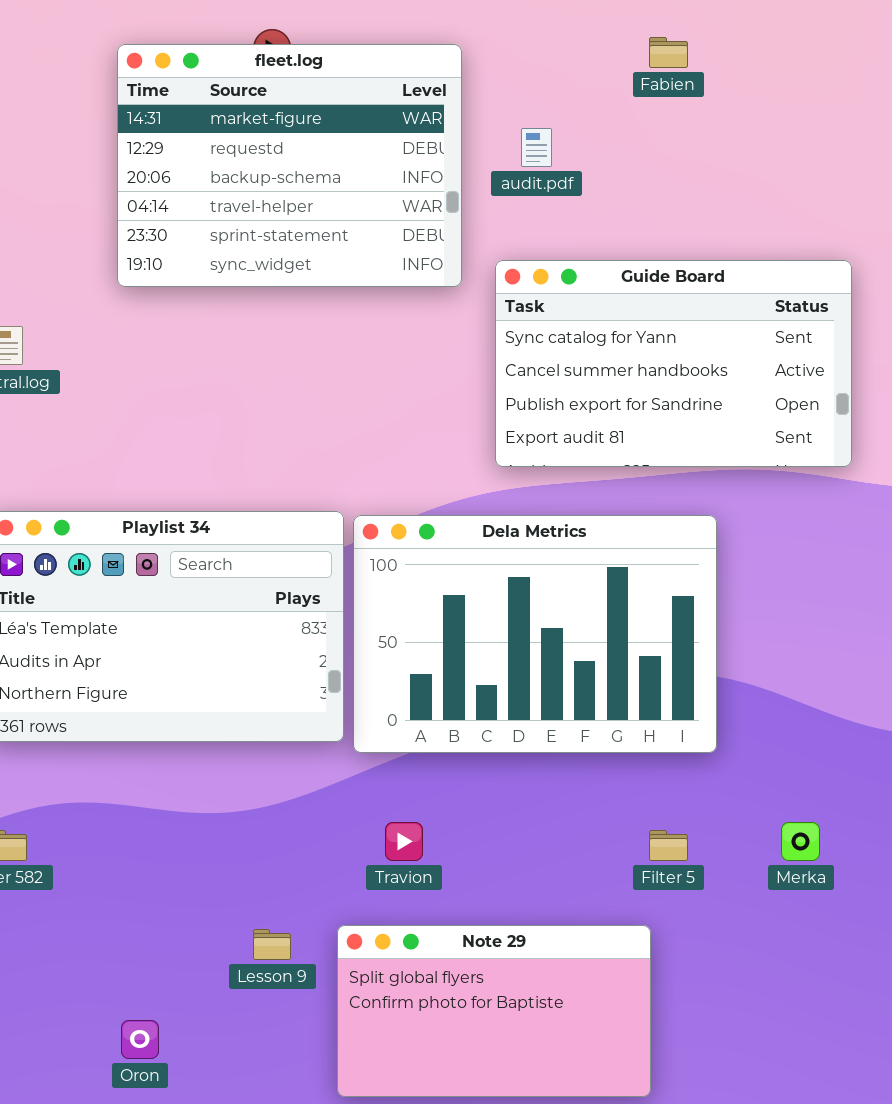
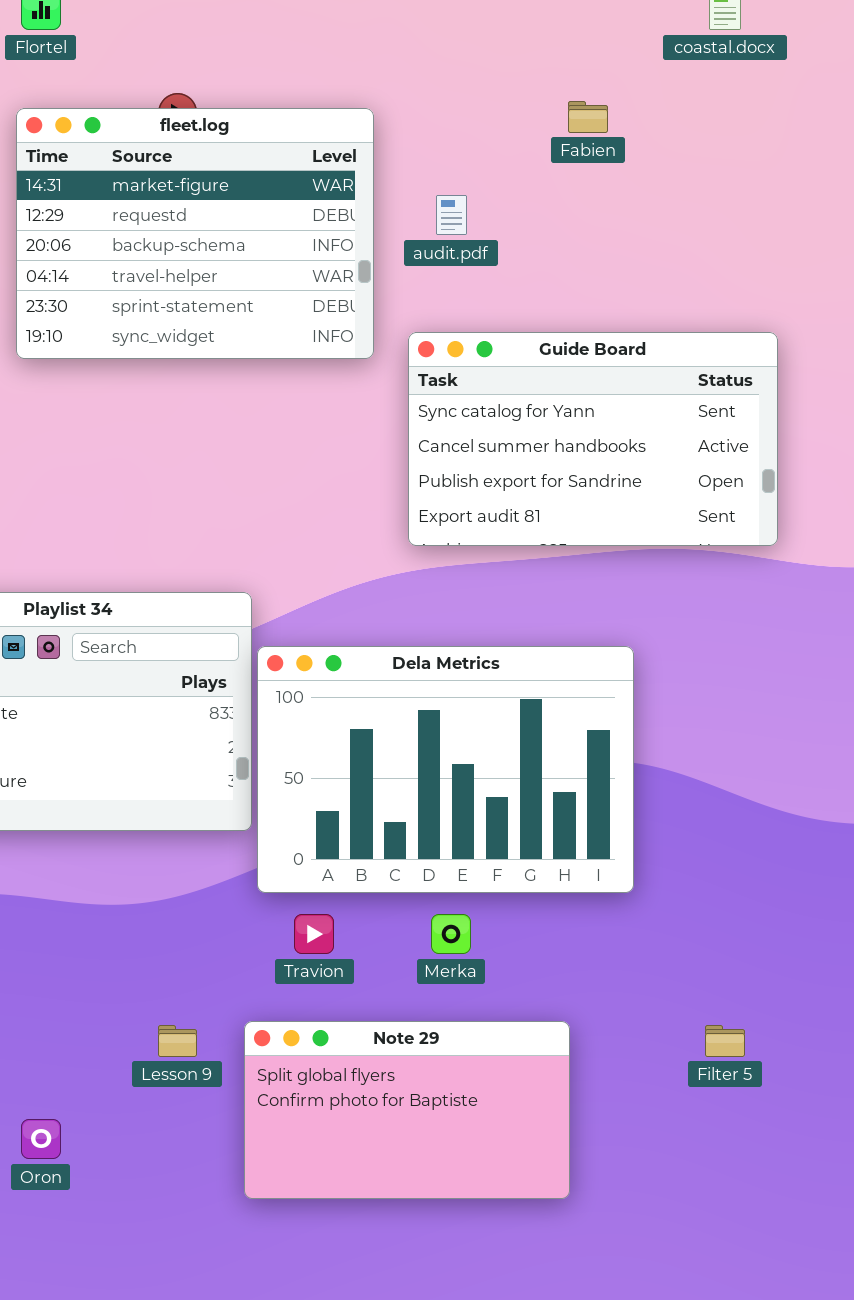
Dela Metrics: [353,515,717,753] -> [257,646,634,893], moved
Merka: [781,822,820,861] -> [431,914,471,954], moved
Filter 5: [649,830,688,861] -> [705,1025,745,1057], moved

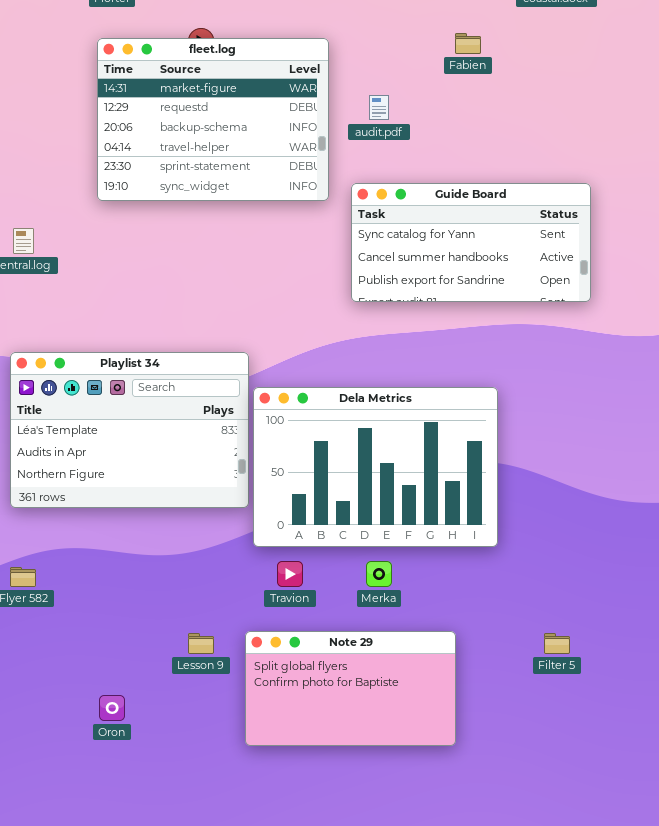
Guide Board: [408,332,778,546] -> [351,183,591,302], resized

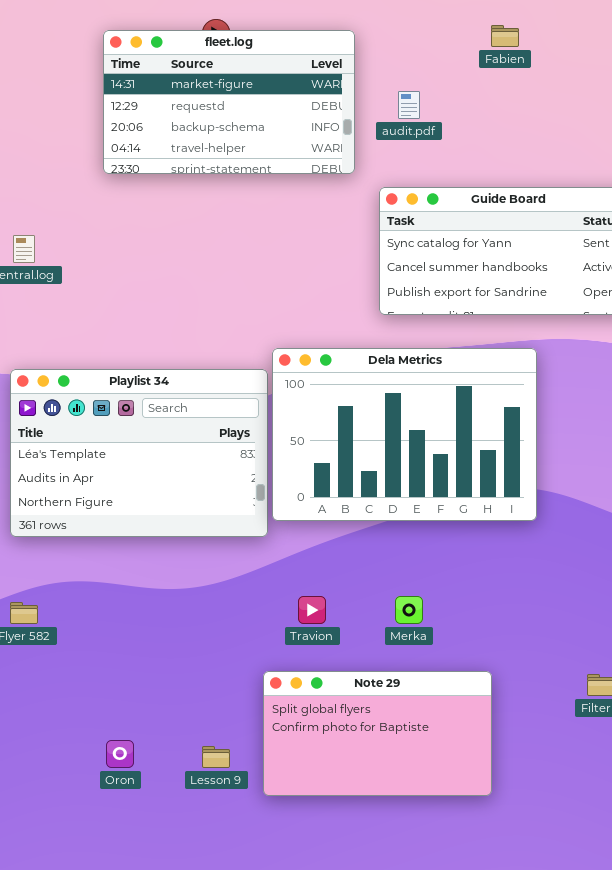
fleet.log: [97,38,329,201] -> [103,30,355,174], resized
Dela Metrics: [253,387,498,547] -> [272,348,537,521], moved
Lesson 9: [188,633,214,654] -> [202,746,230,768], moved

